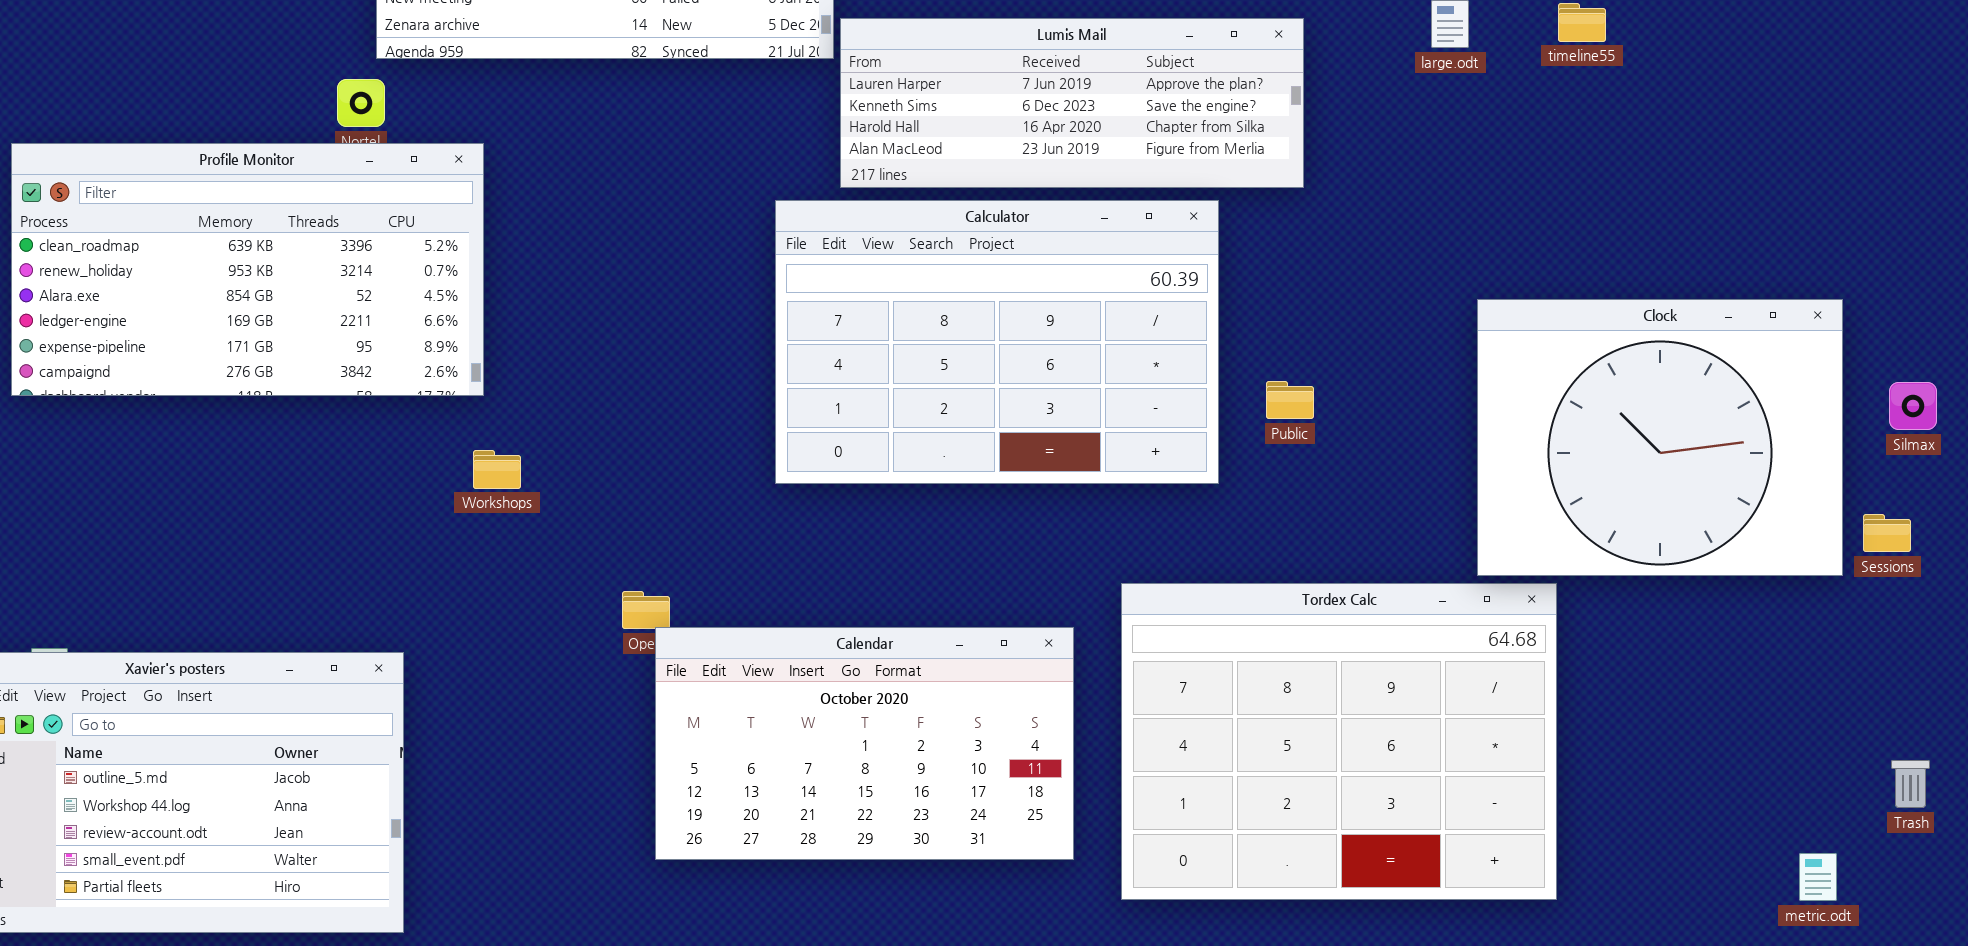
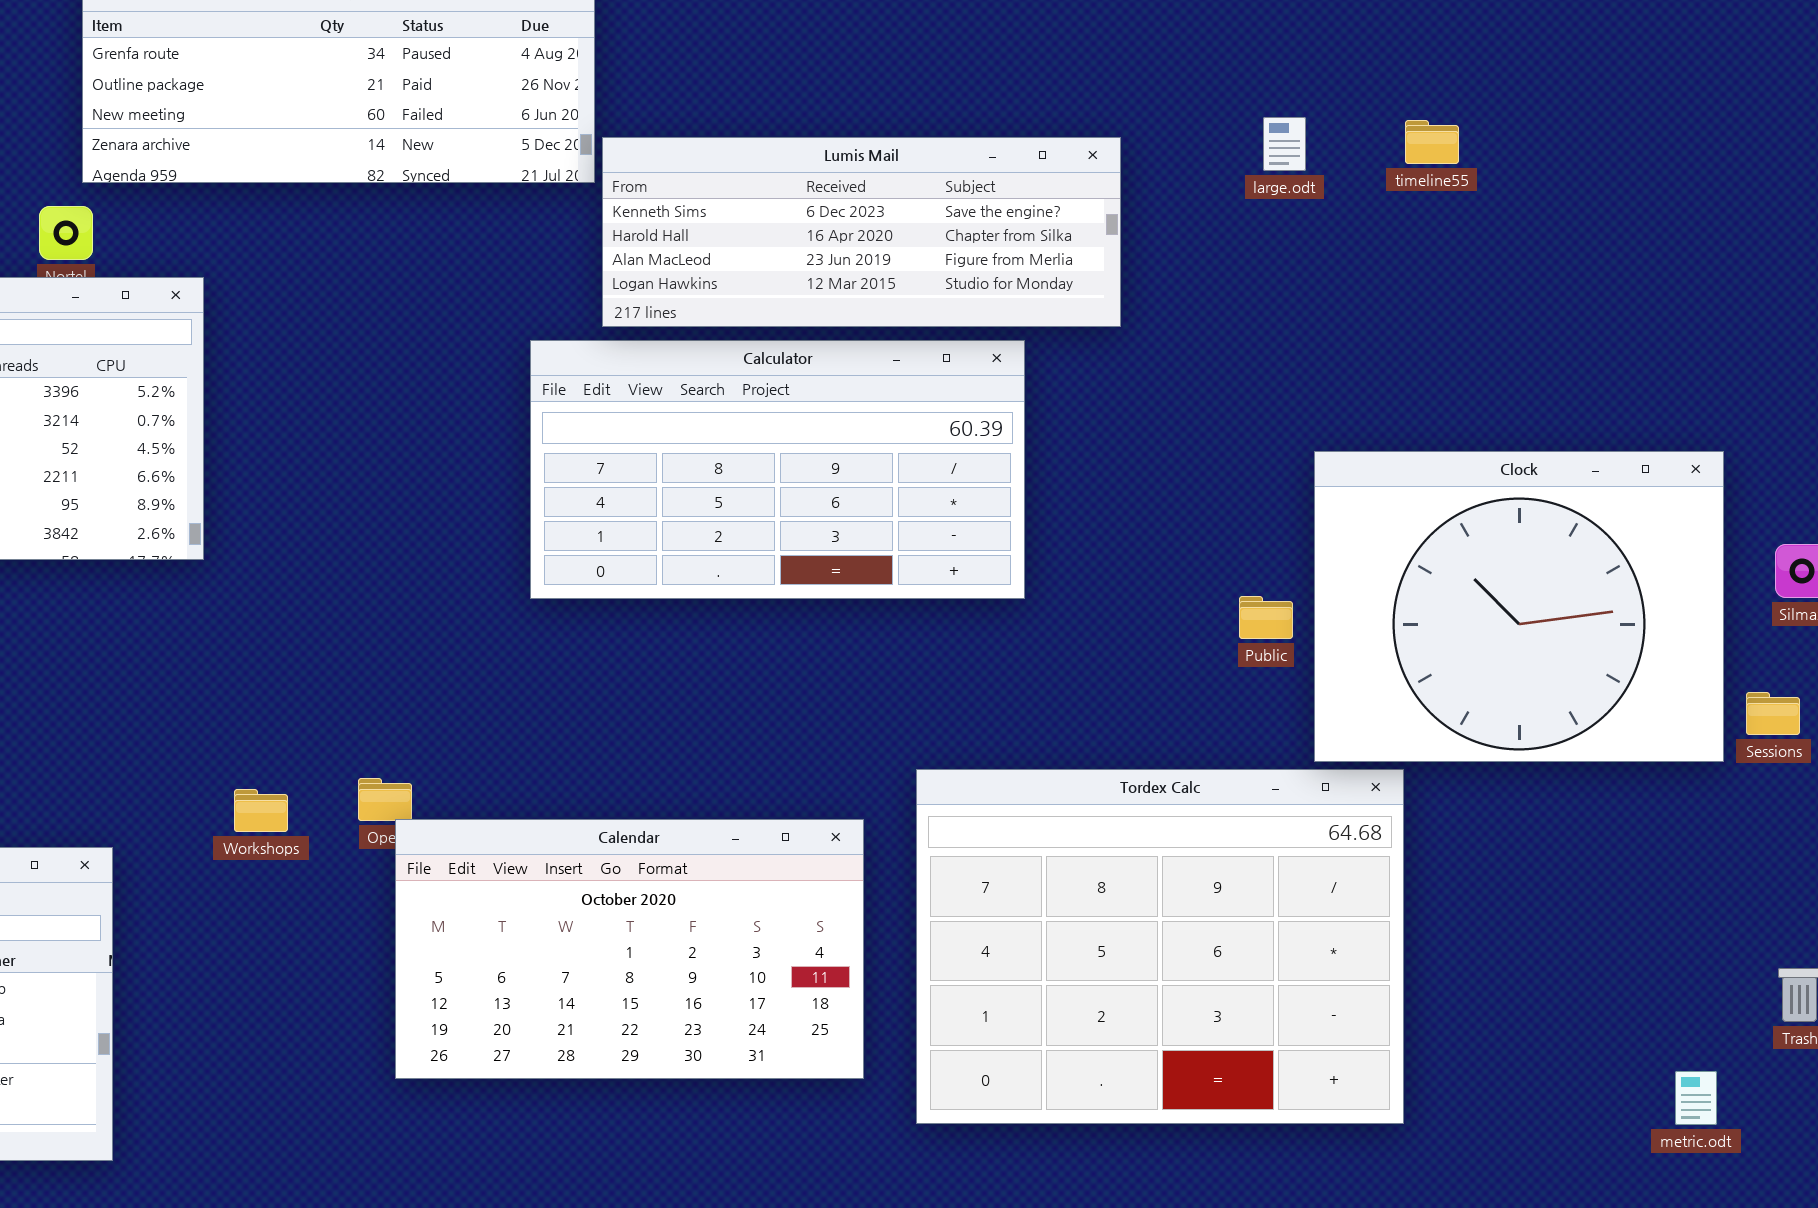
Lumis Mail: [840,18,1304,188] -> [602,137,1121,327], scrolled down 1 row
Calculator: [775,200,1219,484] -> [530,340,1025,599], resized
Public: [1266,381,1314,419] -> [1239,596,1293,639], moved
Workshops: [473,450,521,489] -> [234,789,288,832], moved

